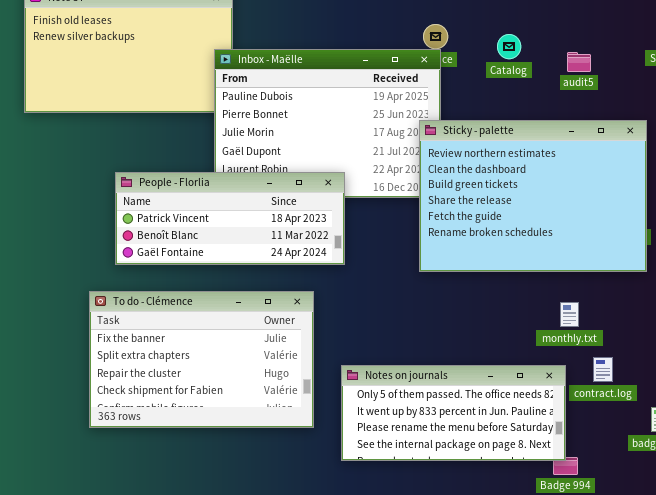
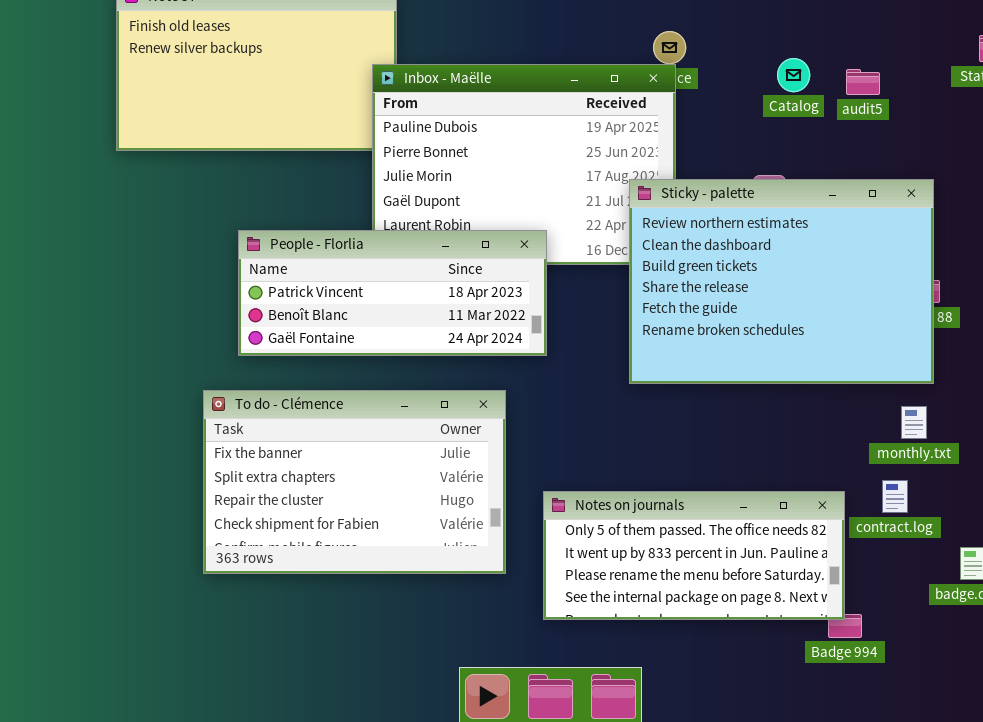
Catalog: [497,34,521,59] -> [777,58,810,92], moved
Sticky - palette: [419,120,647,272] -> [629,179,934,384], moved
monthly.txt: [560,302,579,327] -> [901,406,927,439], moved

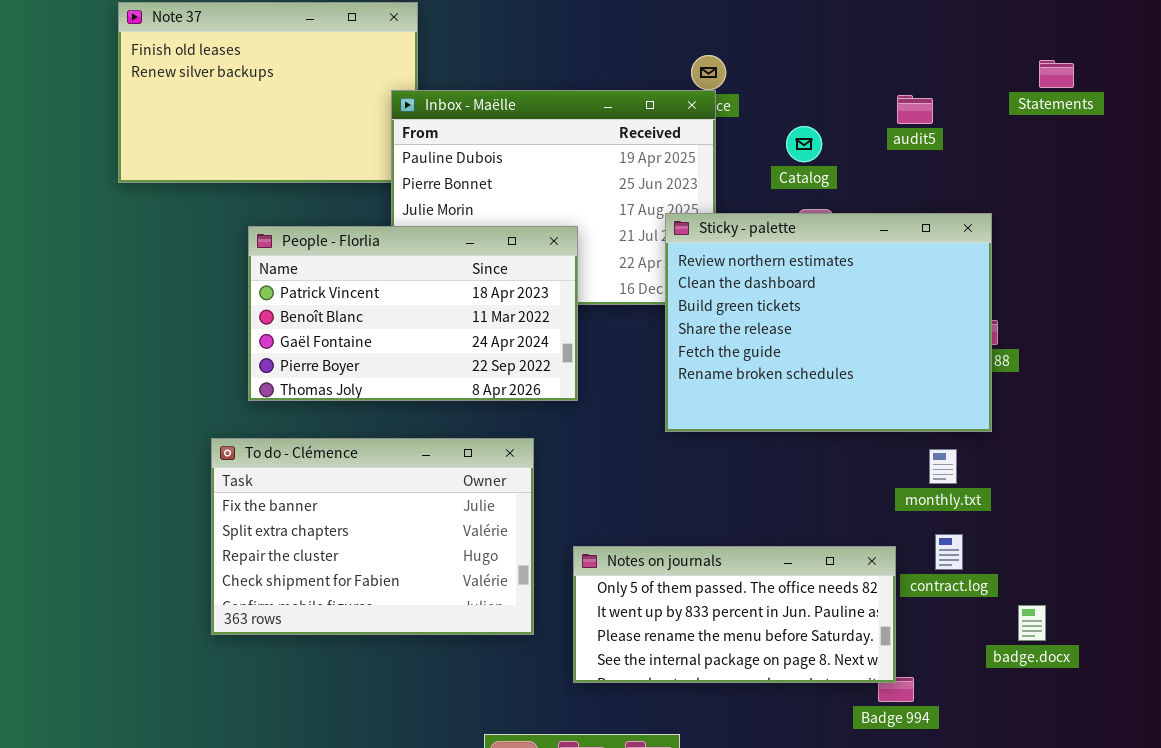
Catalog: [777,58,810,92] -> [786,126,822,162], moved
People - Florlia: [238,230,547,356] -> [248,226,578,401], resized
monthly.txt: [901,406,927,439] -> [929,449,957,484], moved

